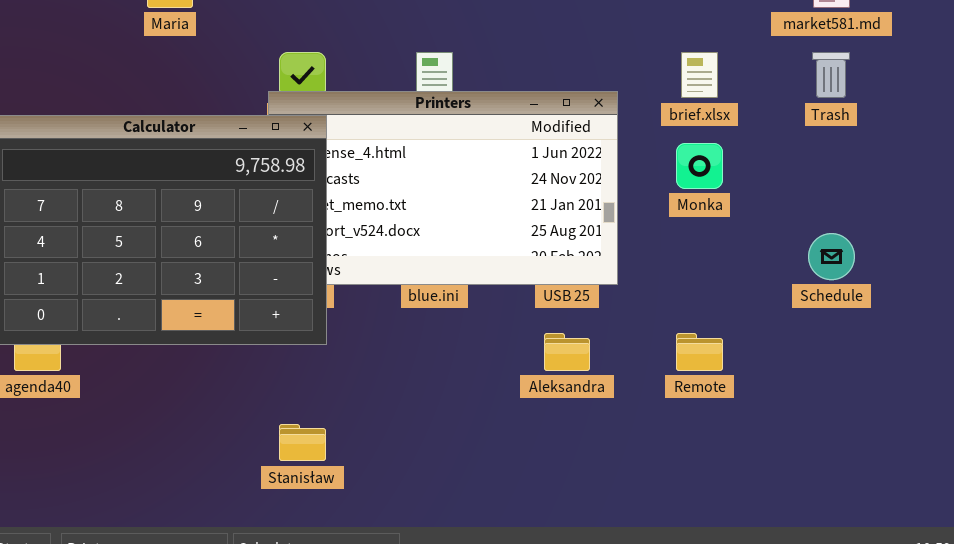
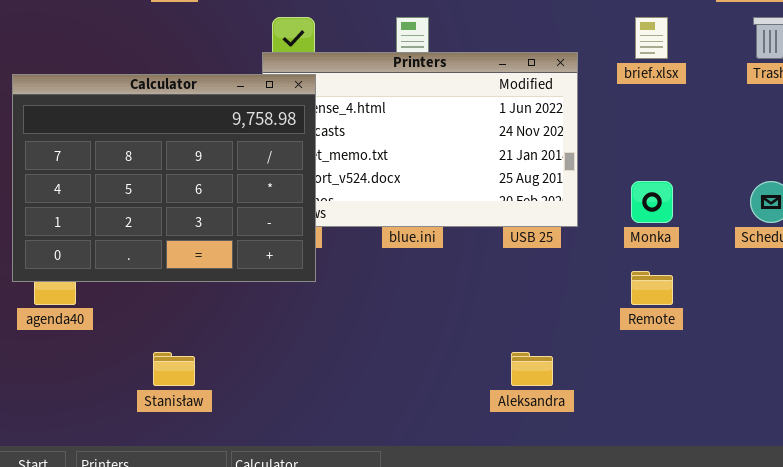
Monka: [676,143,723,189] -> [631,181,673,223], moved
Aleksandra: [544,333,590,371] -> [511,352,553,386], moved
Stanisław: [279,424,326,461] -> [153,352,195,386], moved

